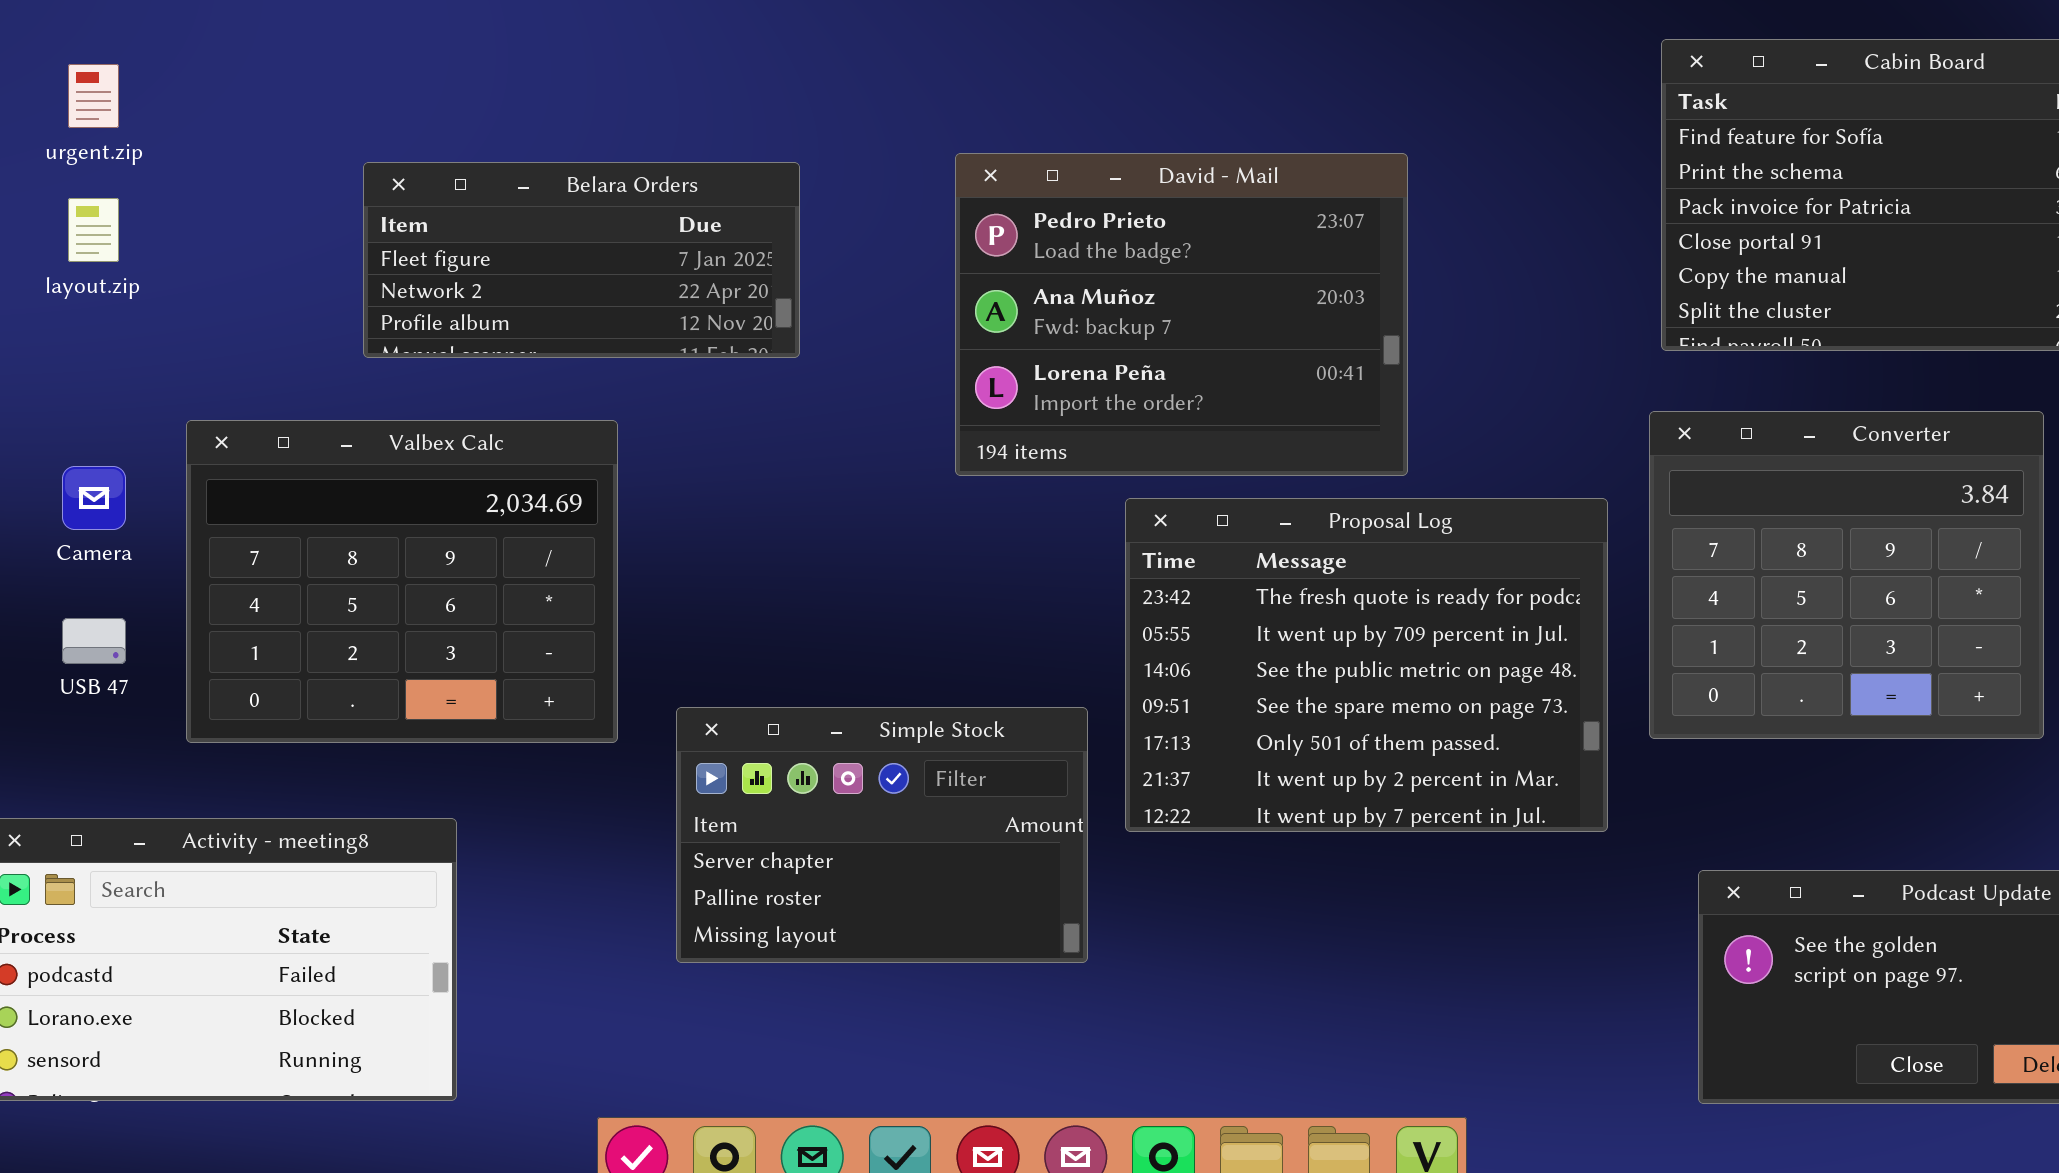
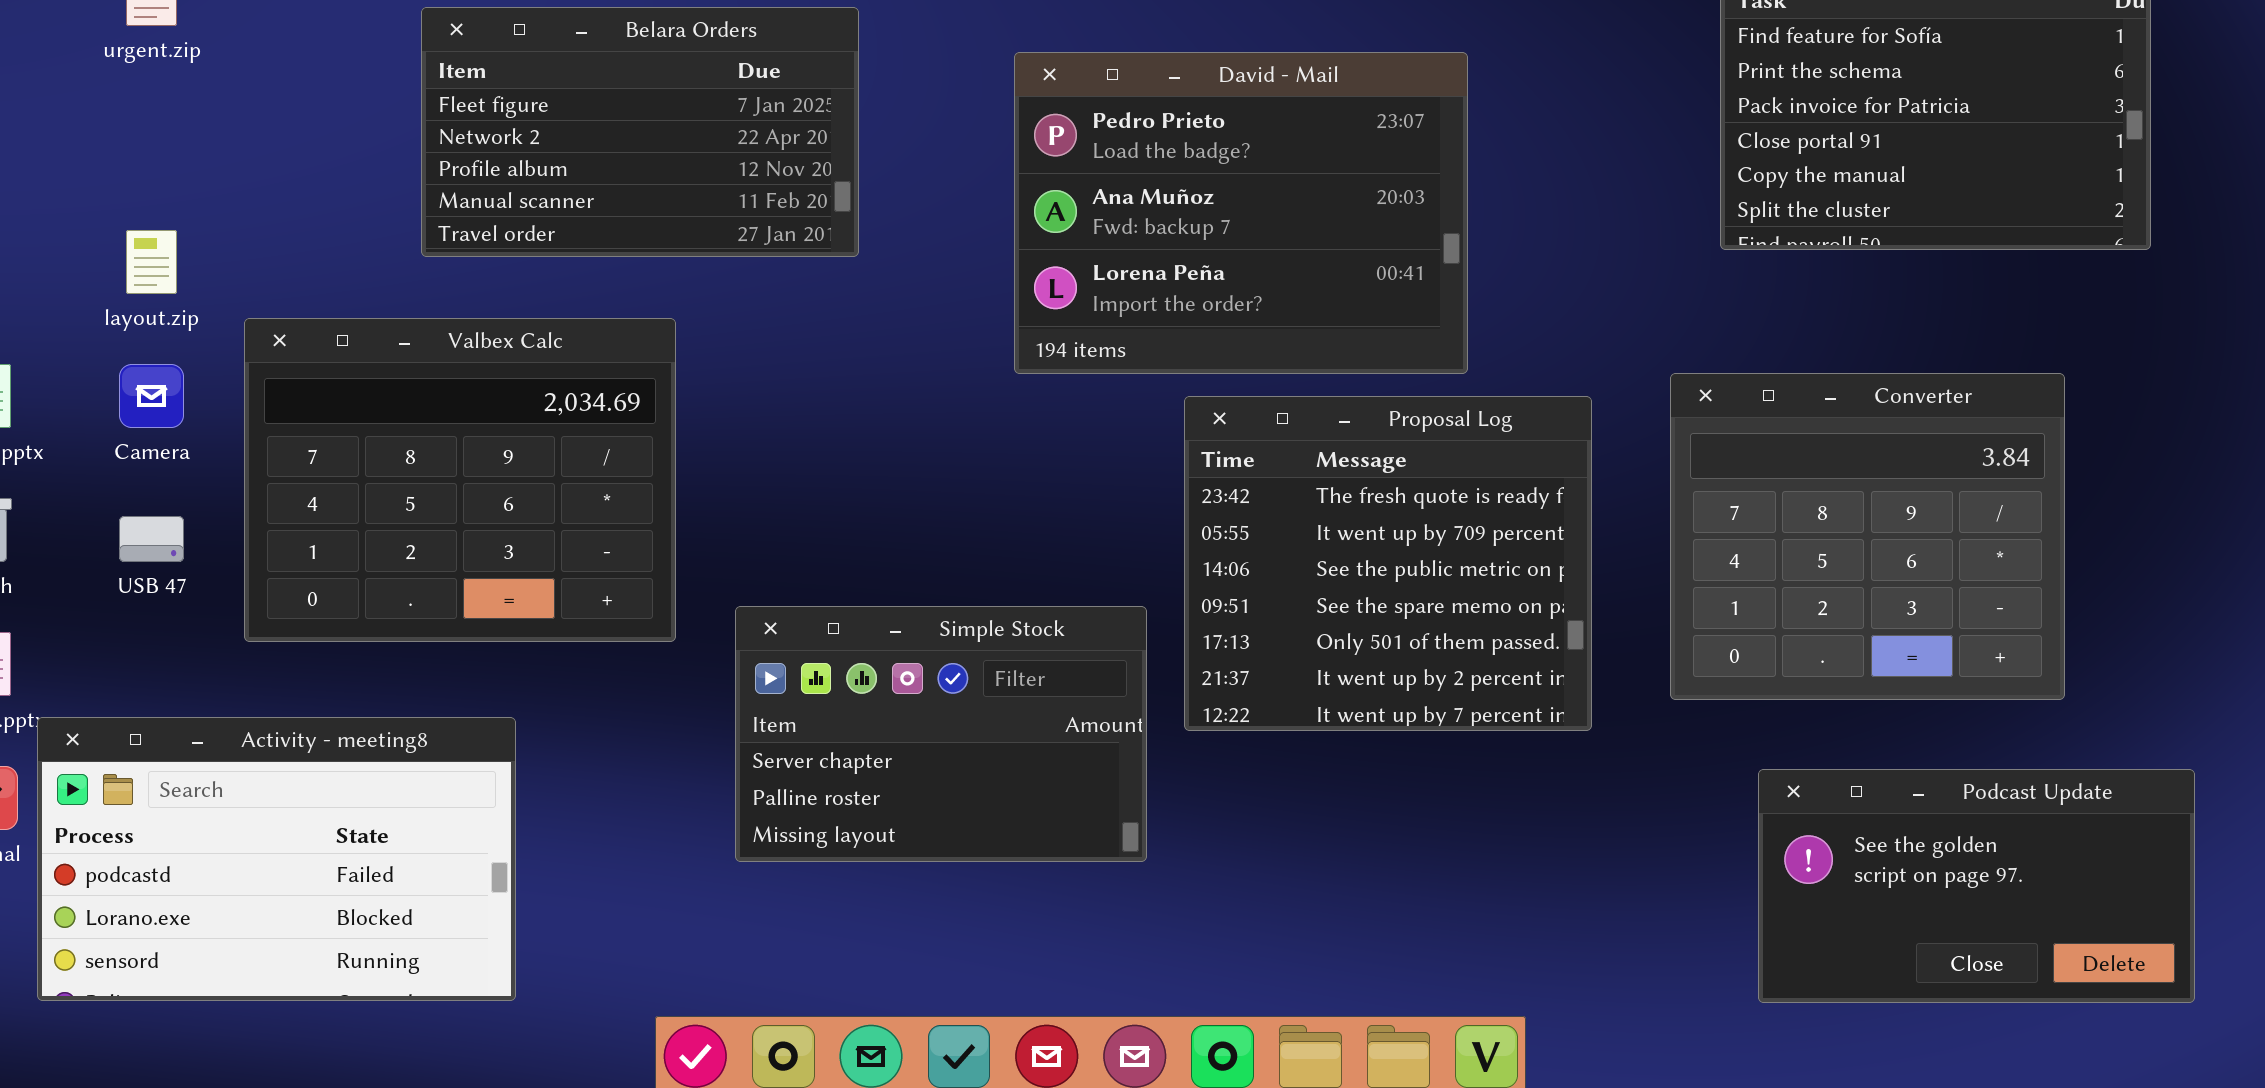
Belara Orders: [363,162,800,358] -> [421,7,859,257], resized
layout.zip: [68,198,119,262] -> [126,230,177,294], moved
Converter: [1649,411,2044,739] -> [1670,373,2065,700], moved
Proposal Log: [1125,498,1608,832] -> [1184,396,1592,731], resized

